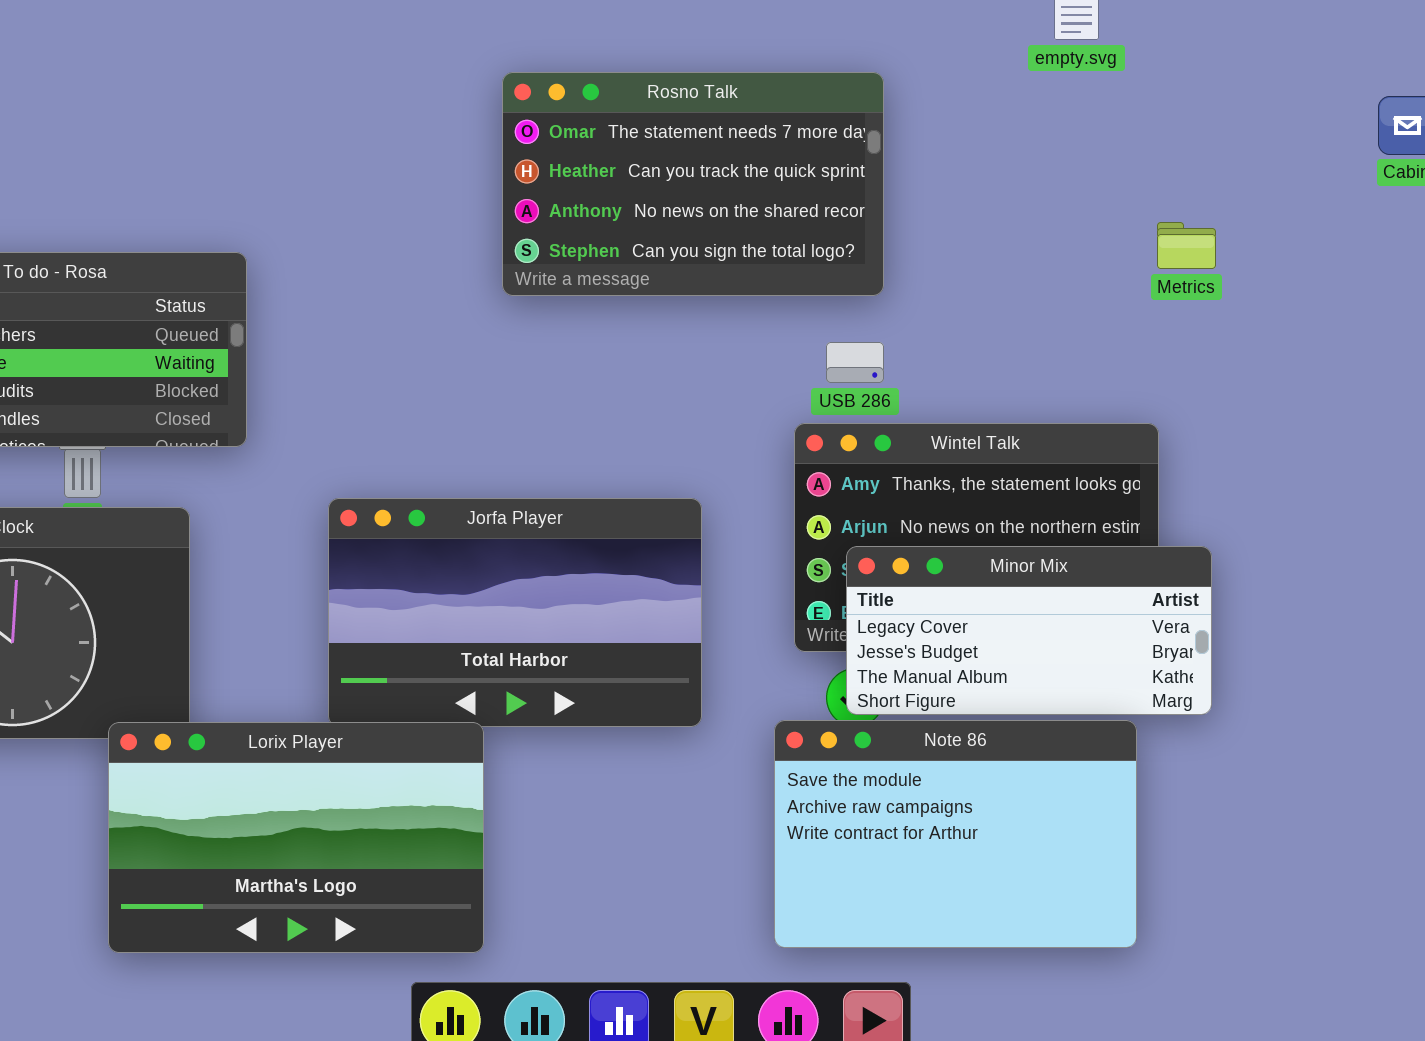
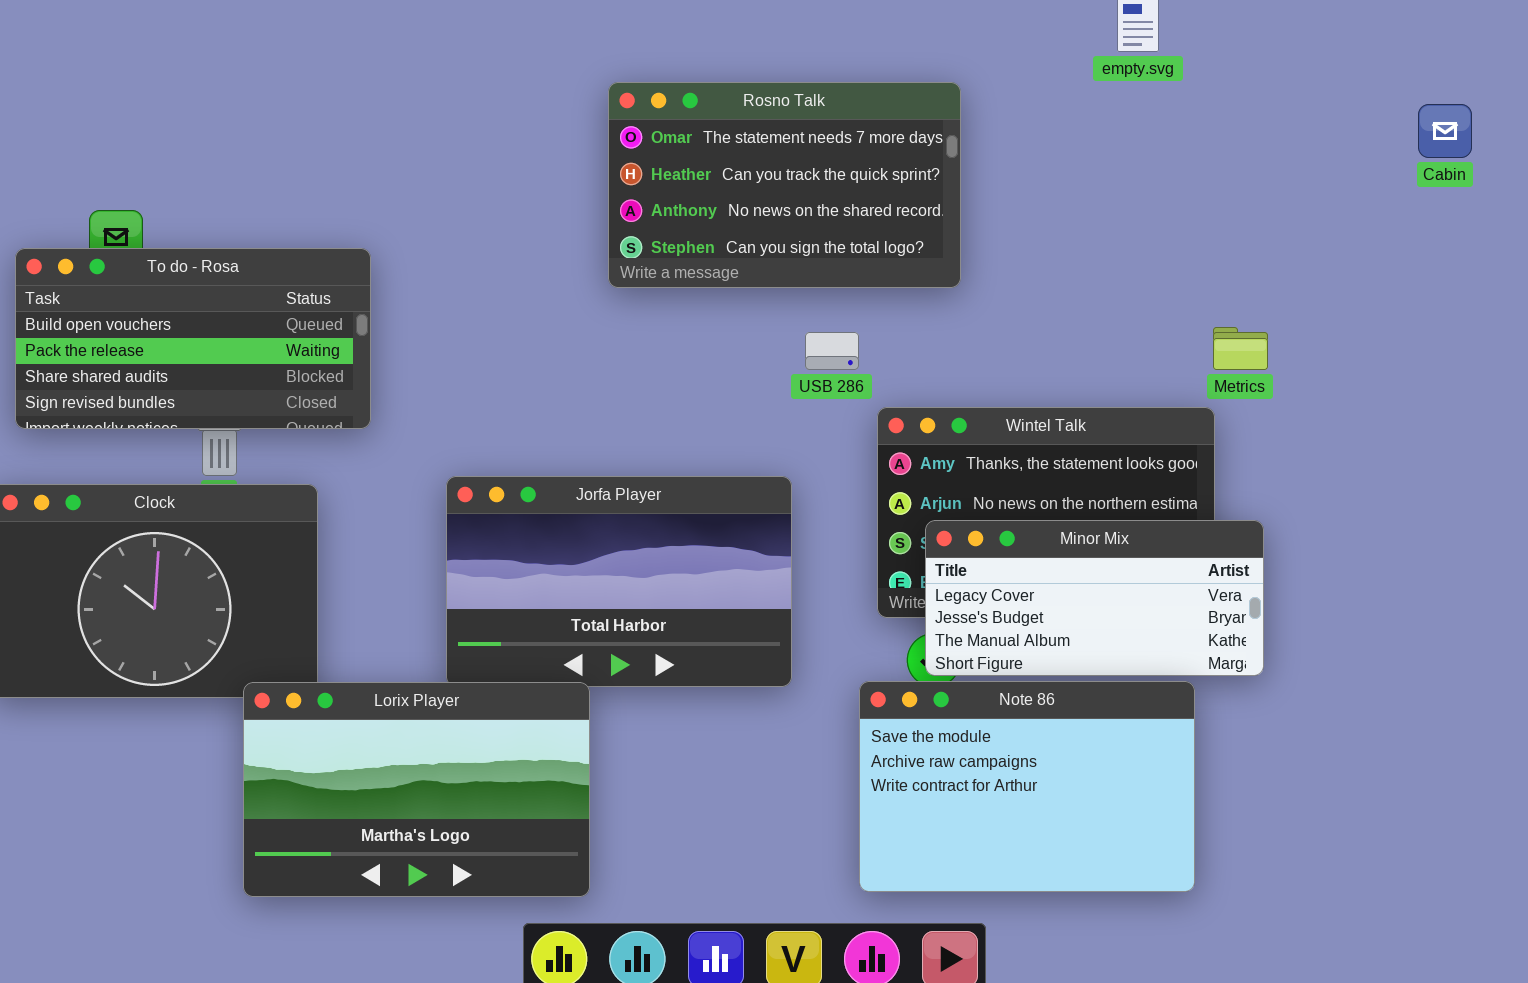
Metrics: [1157,222,1216,269] -> [1213,327,1268,370], moved
USB 286: [826,342,884,383] -> [805,332,859,370], moved

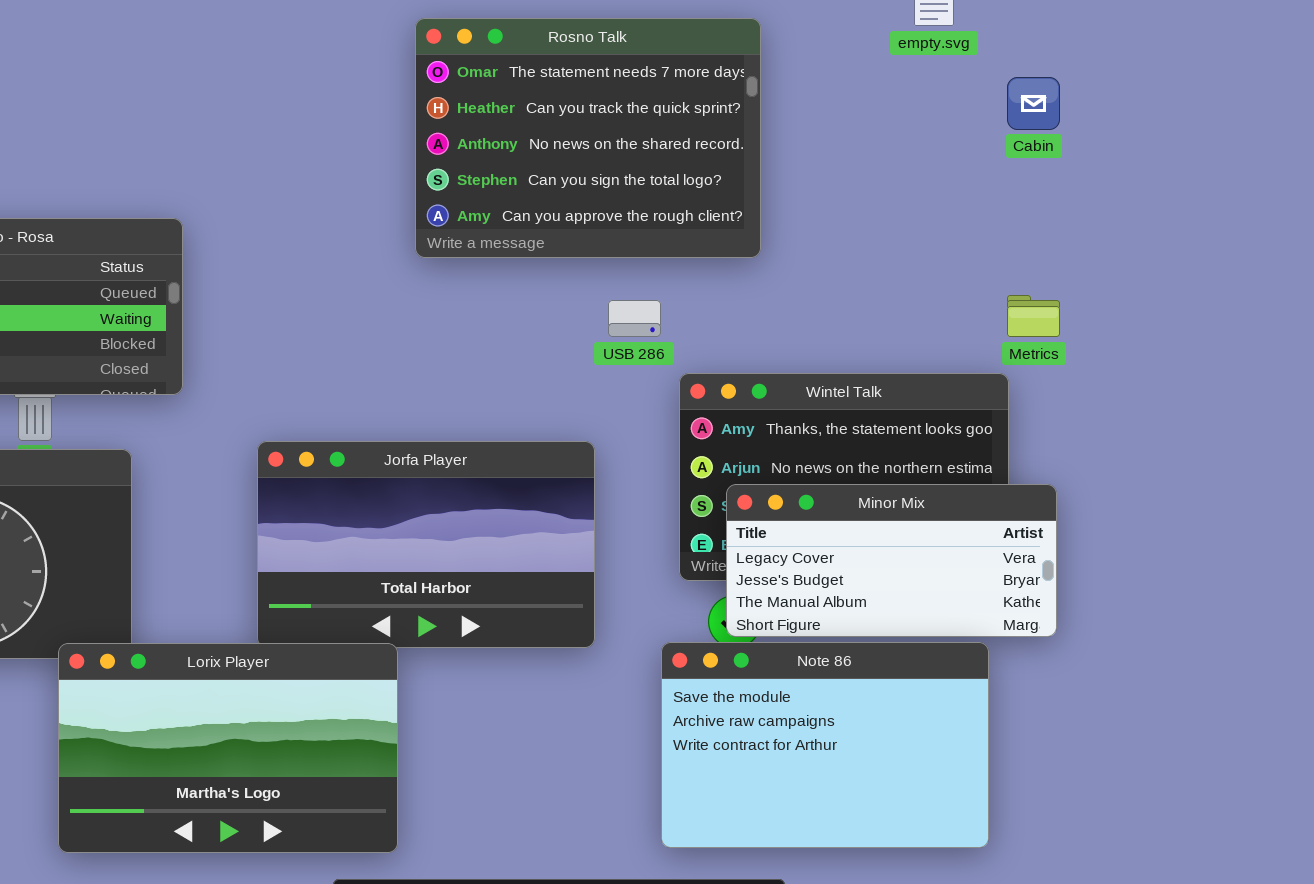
Rosno Talk: [608,82,961,288] -> [415,18,761,258], resized
Cabin: [1418,104,1472,158] -> [1007,77,1060,130], moved

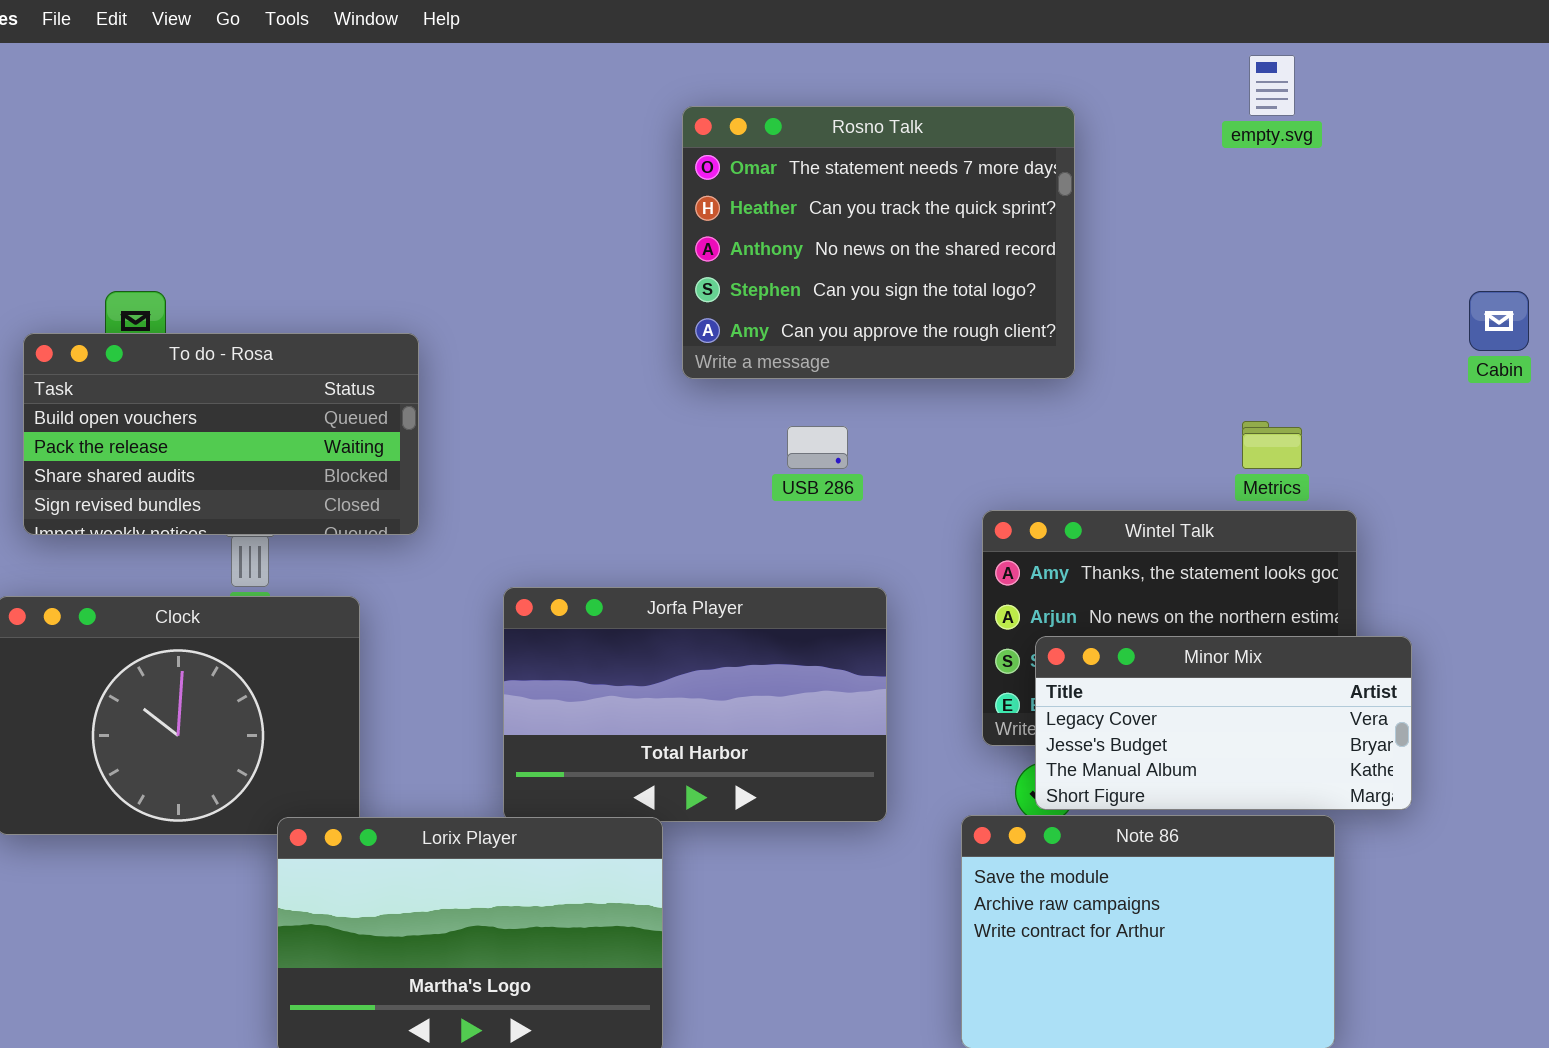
Cabin: [1007,77,1060,130] -> [1469,291,1529,351], moved
Metrics: [1007,295,1060,337] -> [1242,421,1302,469], moved
USB 286: [608,300,661,337] -> [787,426,848,469], moved

